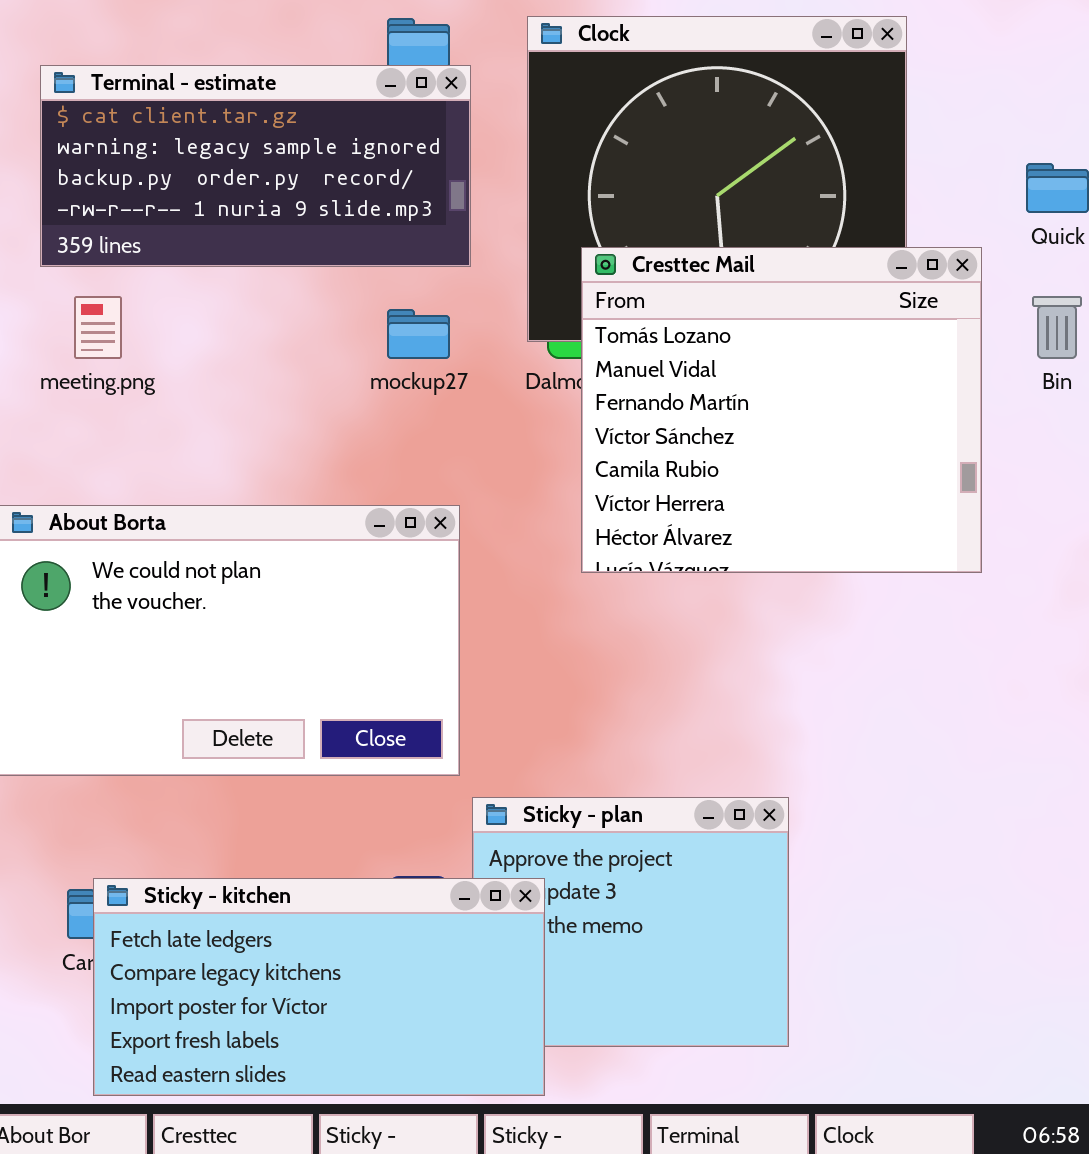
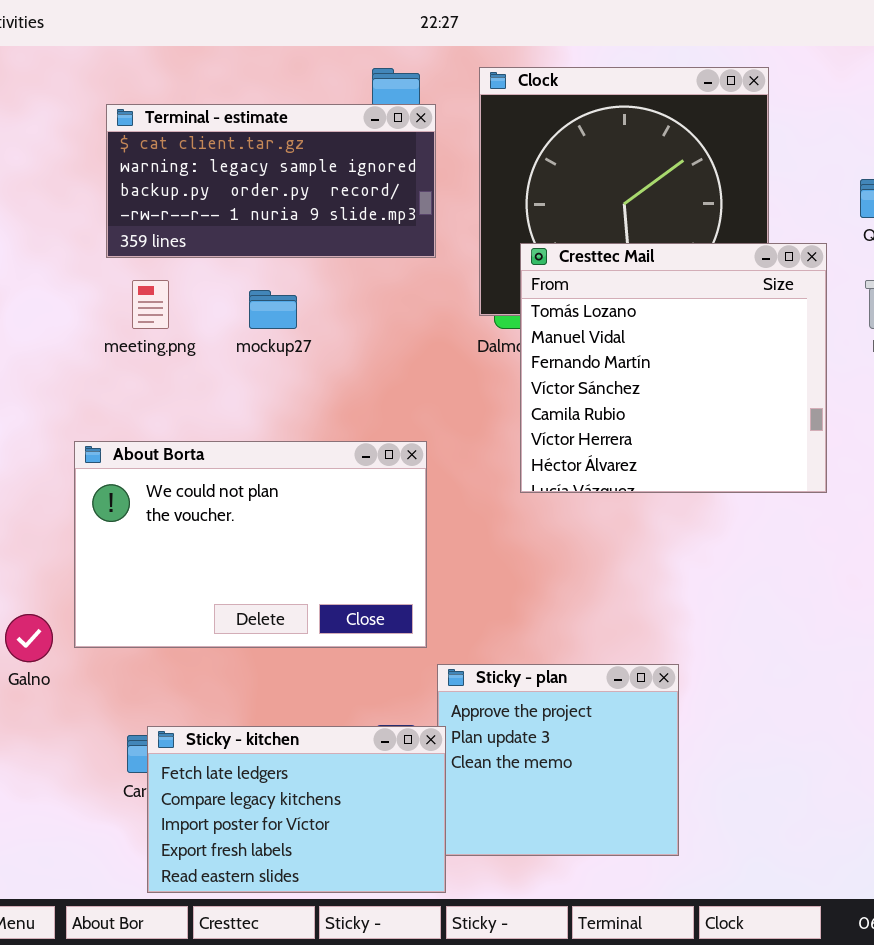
mockup27: [387,309,450,359] -> [249,290,297,329], moved
Sticky - kitchen: [93,878,545,1096] -> [147,726,446,893], resized

